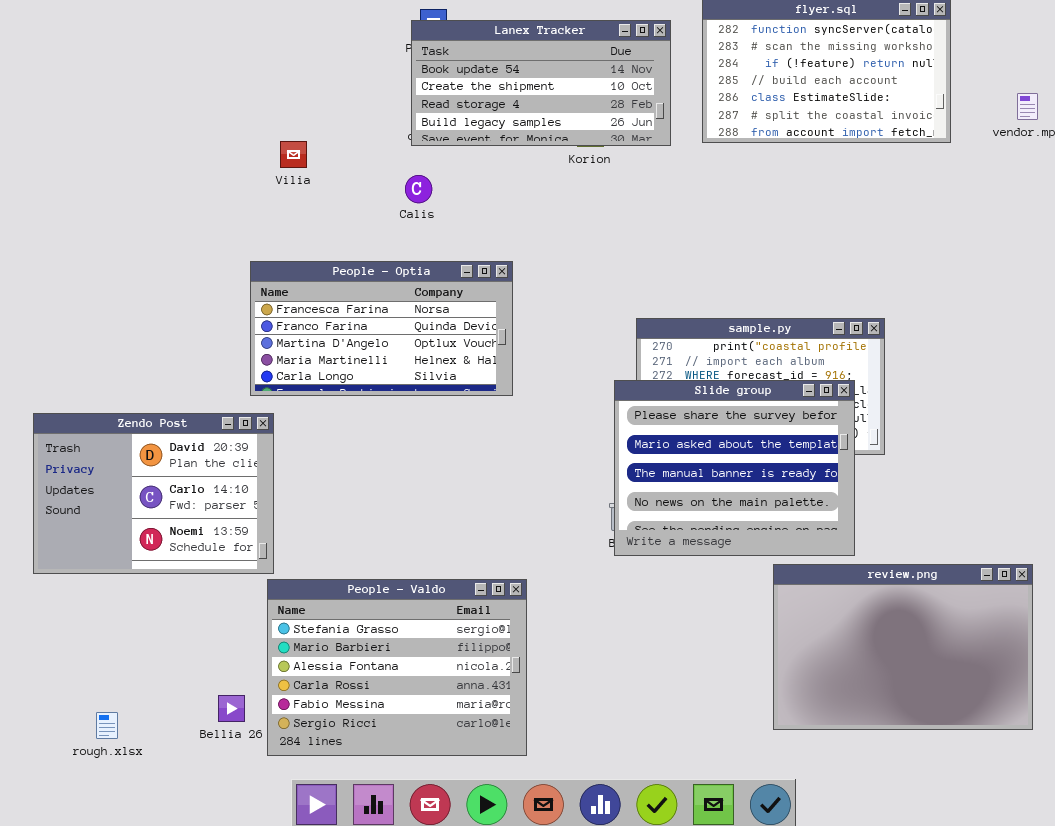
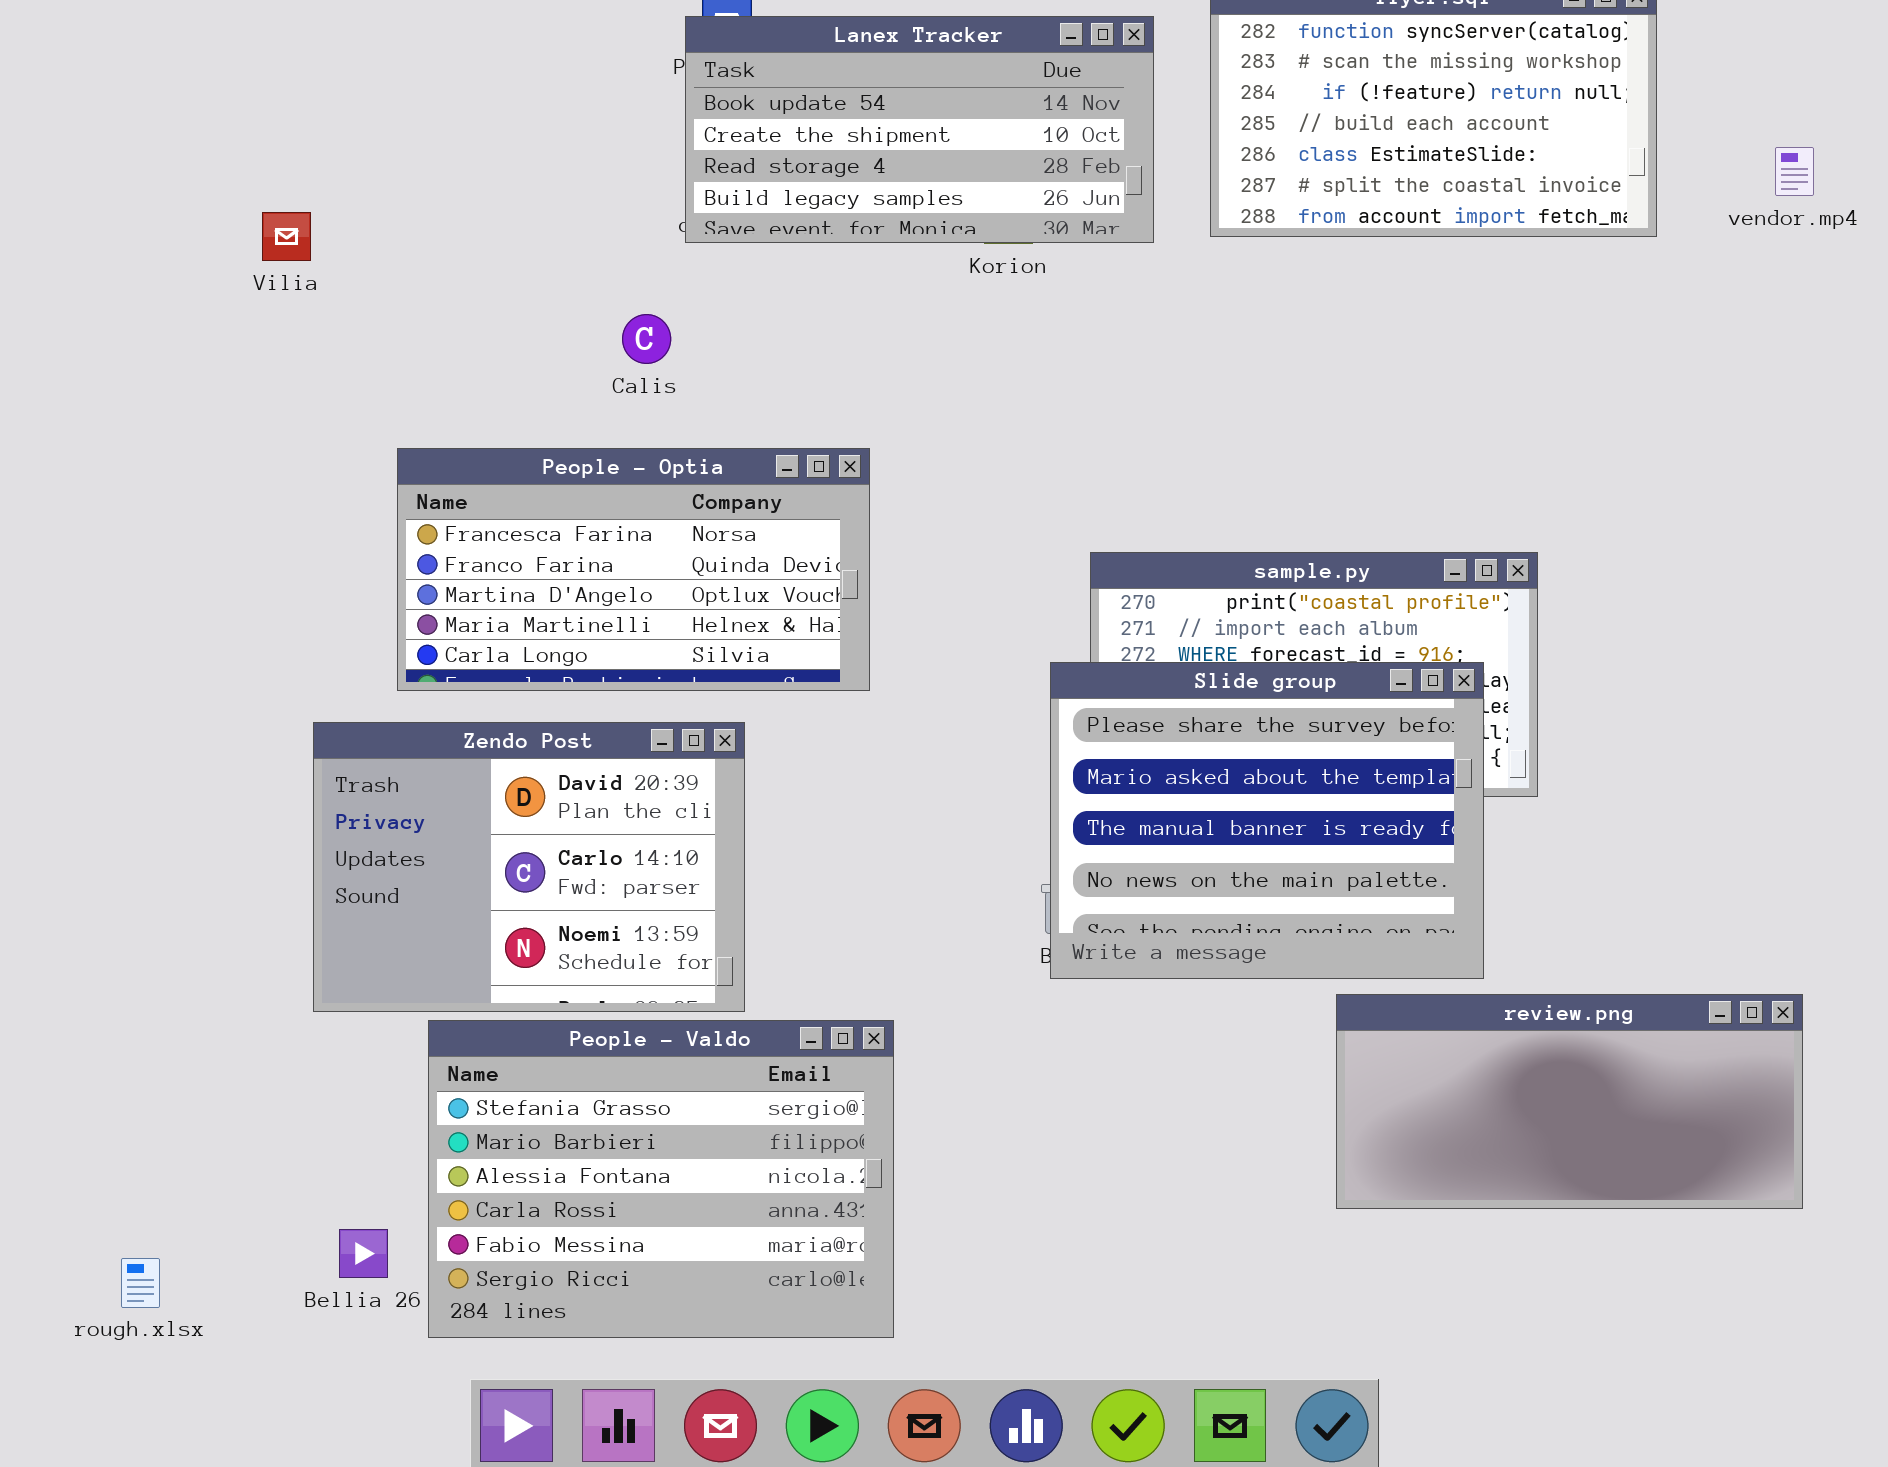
Vilia: [280,141,307,168] -> [262,212,311,261], moved
Calis: [405,175,432,203] -> [622,314,671,364], moved
Zendo Post: [33,413,274,574] -> [313,722,745,1012], moved
review.png: [773,564,1033,730] -> [1336,994,1803,1209], resized

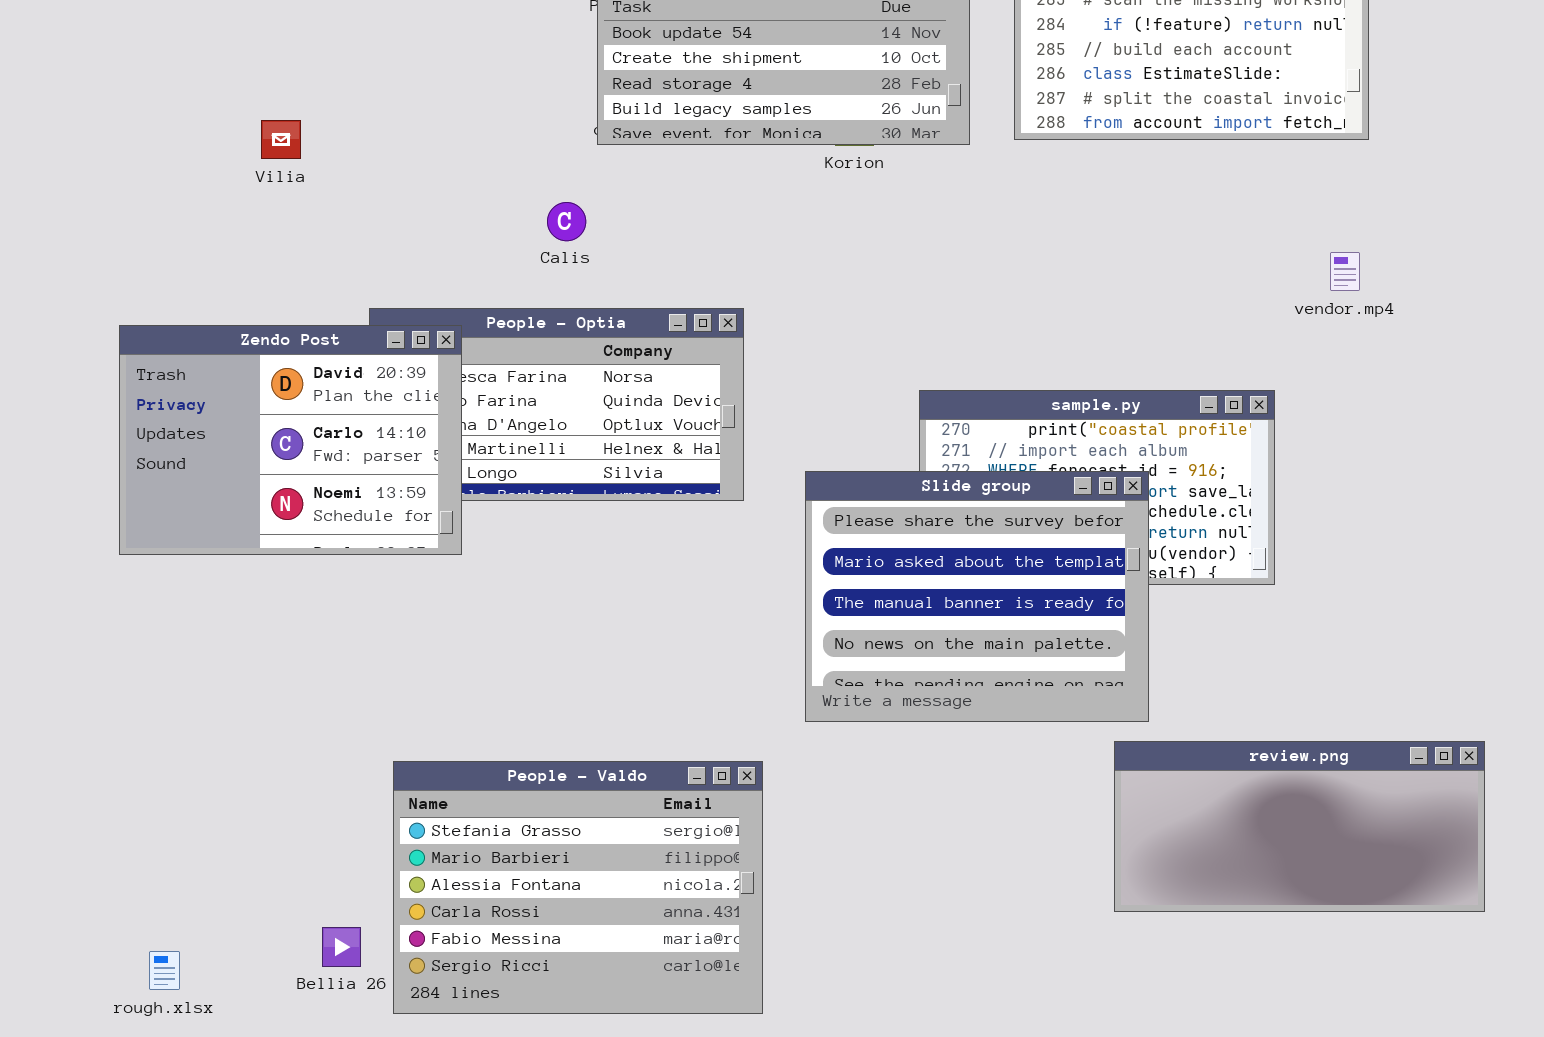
vendor.mp4: [1775,147,1814,196] -> [1330,252,1360,291], moved
Slide group: [1050,662,1484,979] -> [805,471,1149,722], moved
Zendo Post: [313,722,745,1012] -> [119,325,462,555], moved

